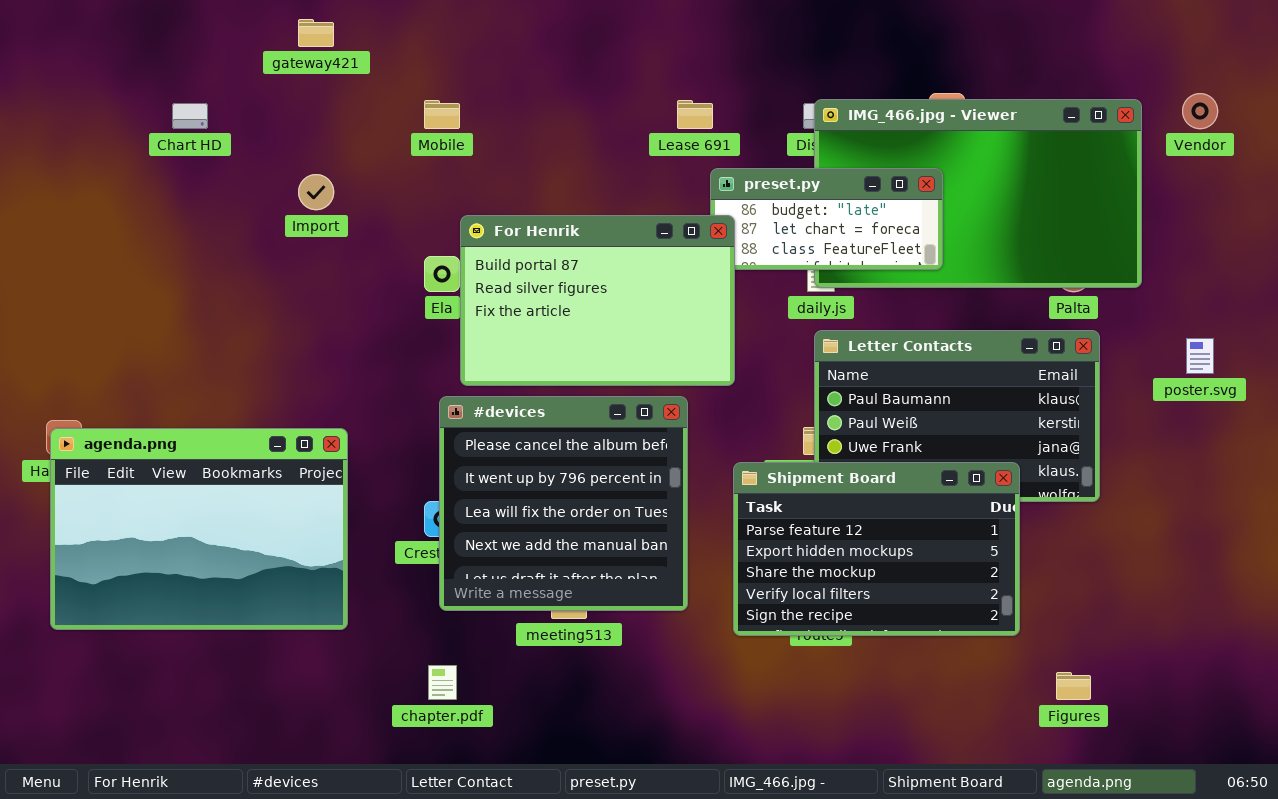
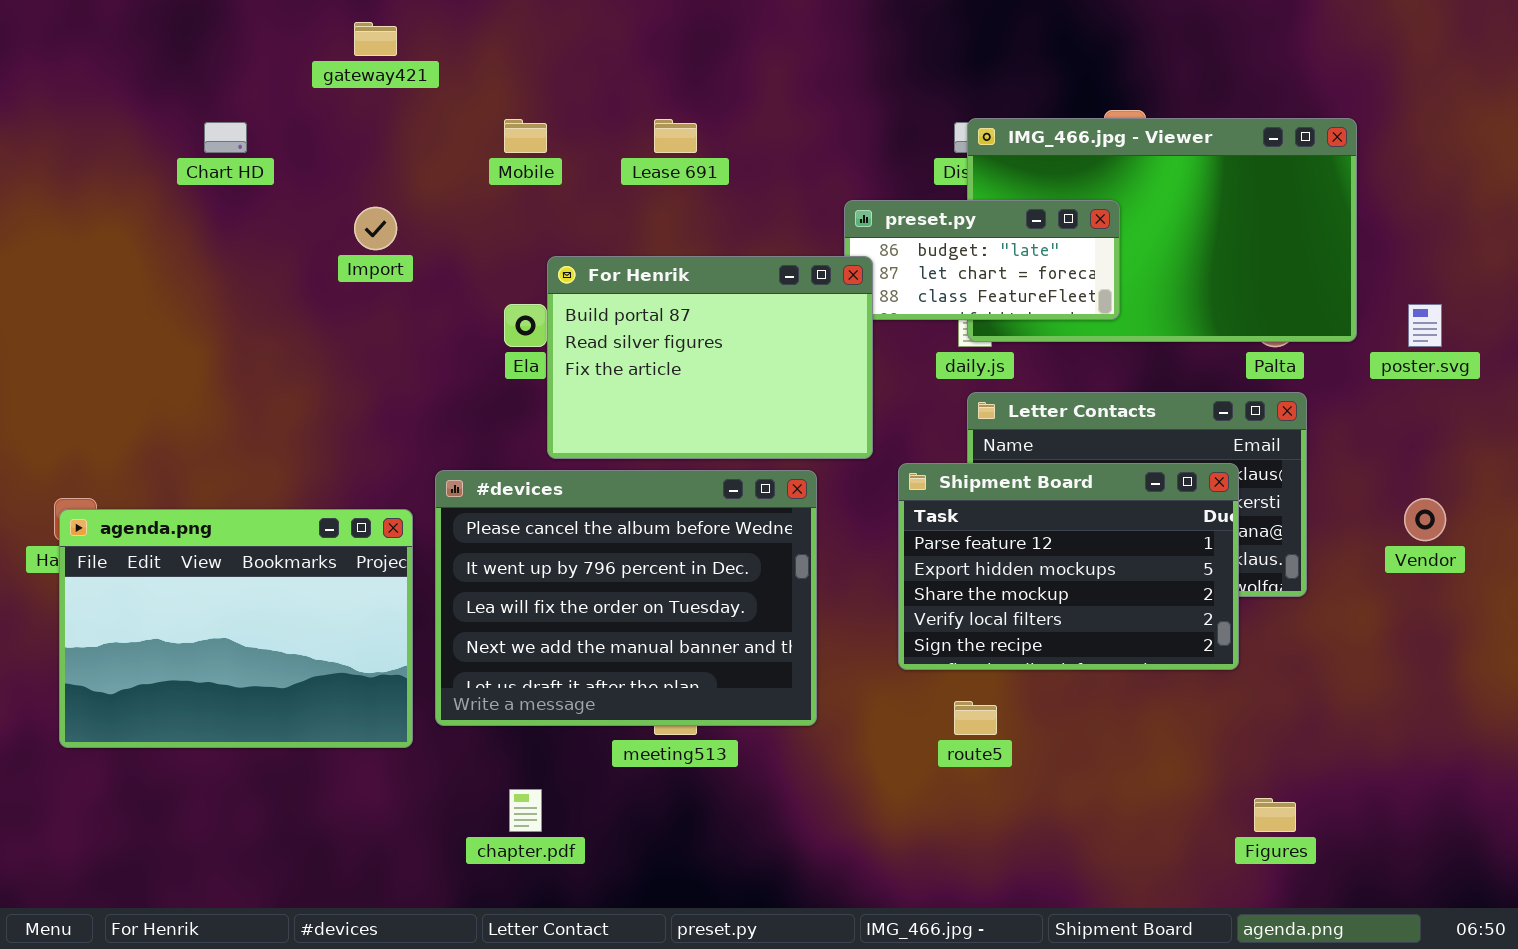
Vendor: [1182,93,1218,129] -> [1404,498,1446,541], moved
Lease 691: [677,100,713,129] -> [654,119,697,153], moved
poster.svg: [1186,338,1214,374] -> [1408,304,1442,347], moved
#devices: [439,396,688,611] -> [435,470,817,726], resized
Shipment Board: [733,462,1020,636] -> [898,463,1239,670], moved

